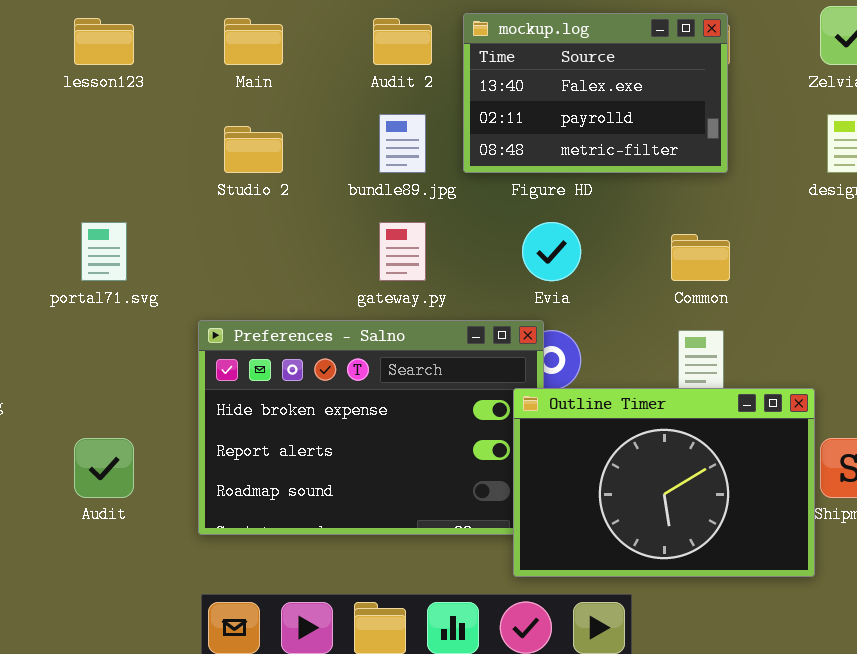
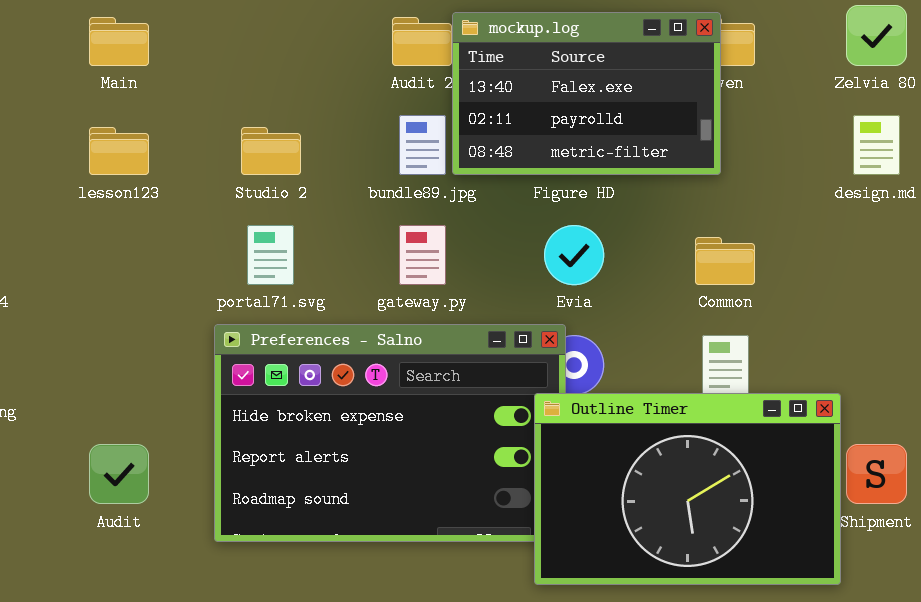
mockup.log: [463,13,728,173] -> [452,12,721,175], moved
lesson123: [74,18,134,65] -> [89,127,149,175], moved
Main: [224,18,283,65] -> [89,17,149,66], moved
portal71.svg: [81,222,127,281] -> [247,225,294,285], moved

